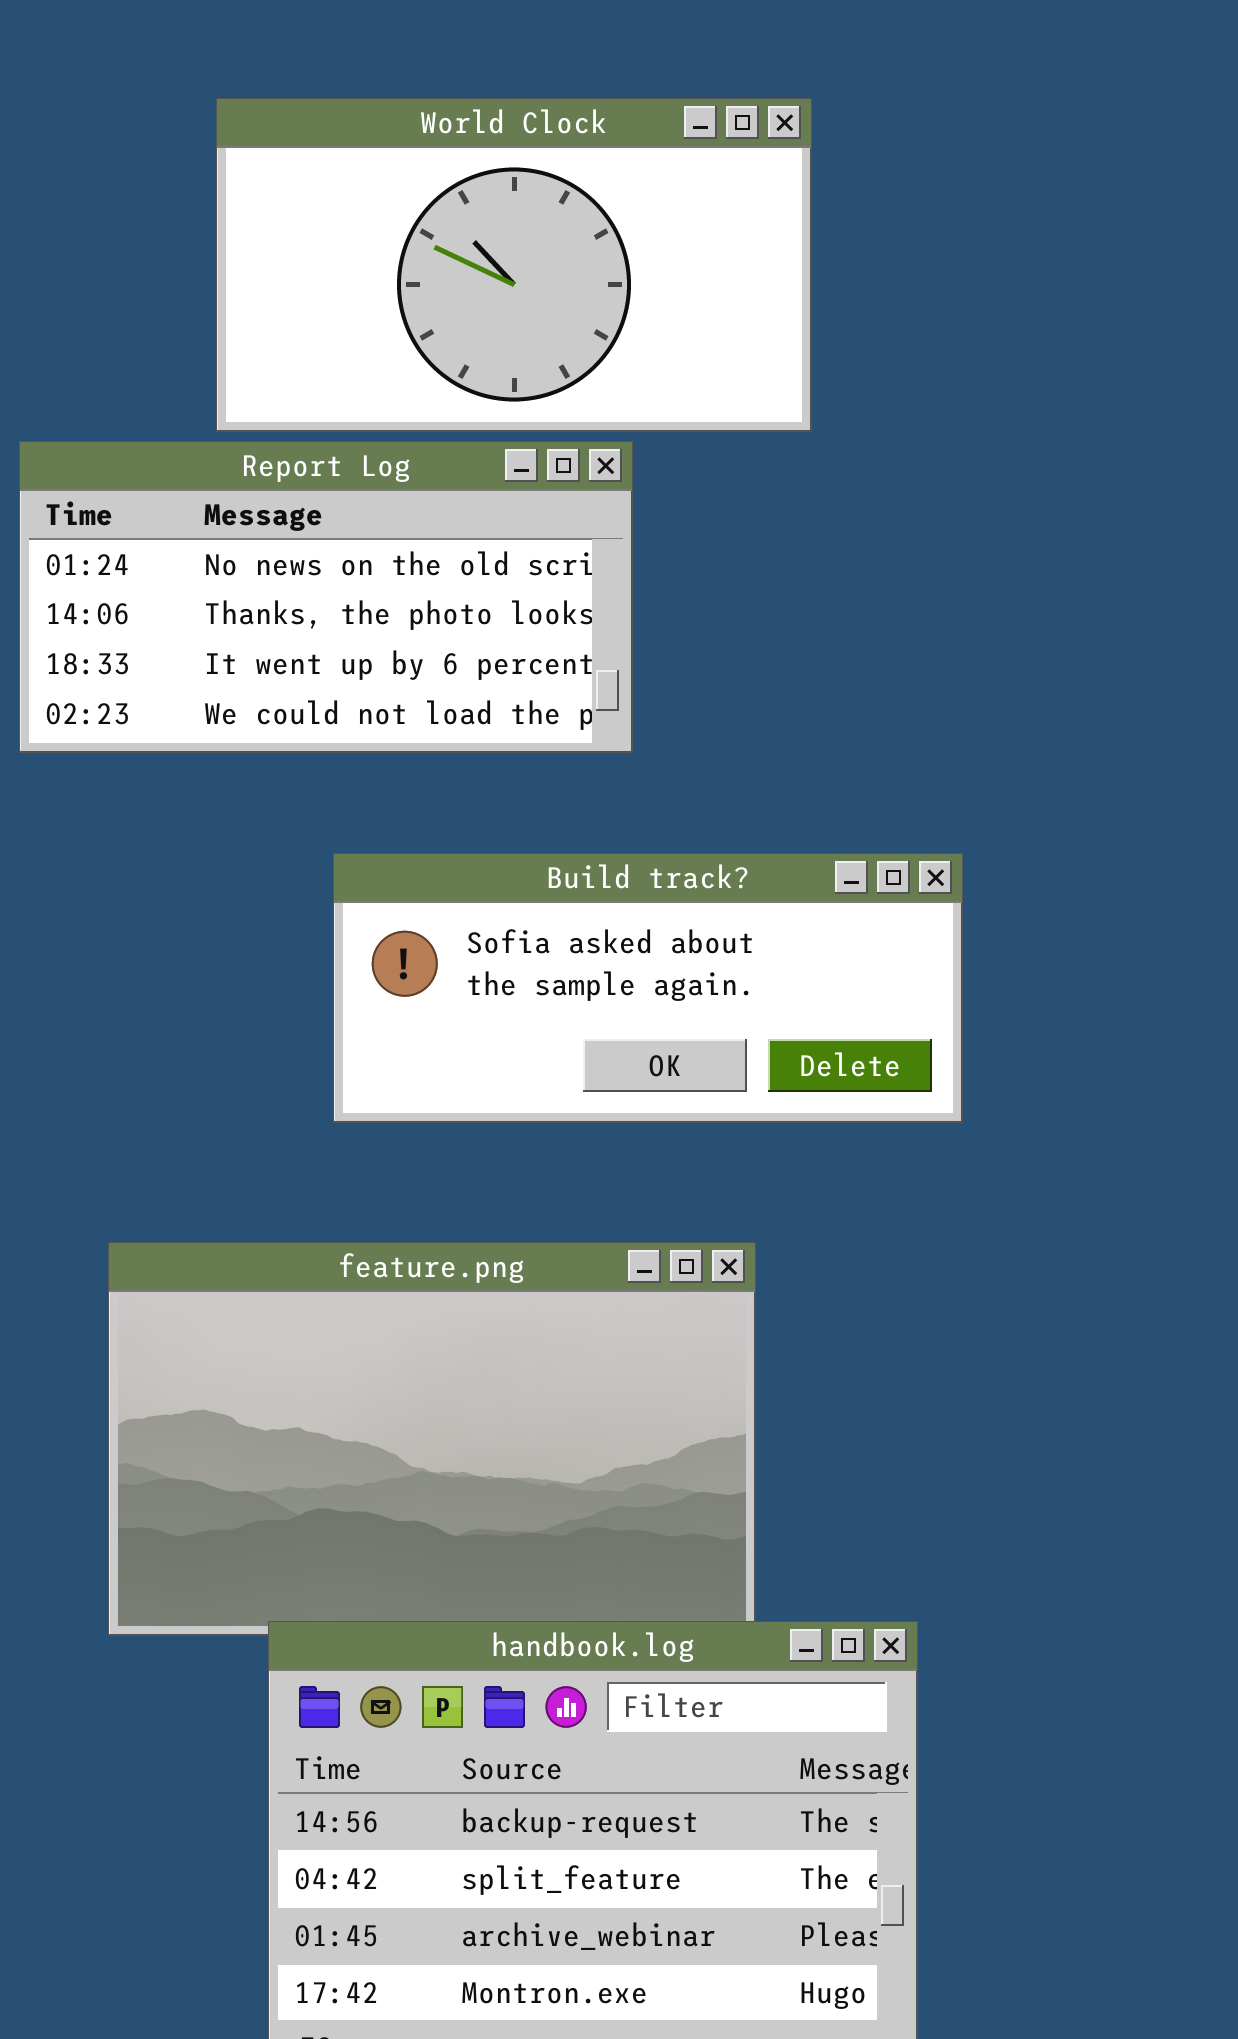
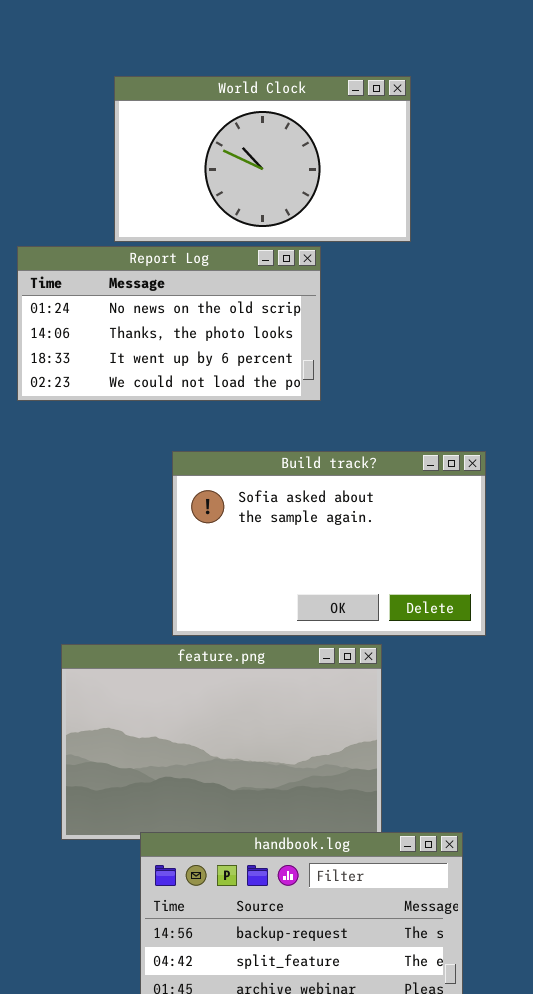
Build track?: [333,853,963,1123] -> [172,451,486,636], resized

